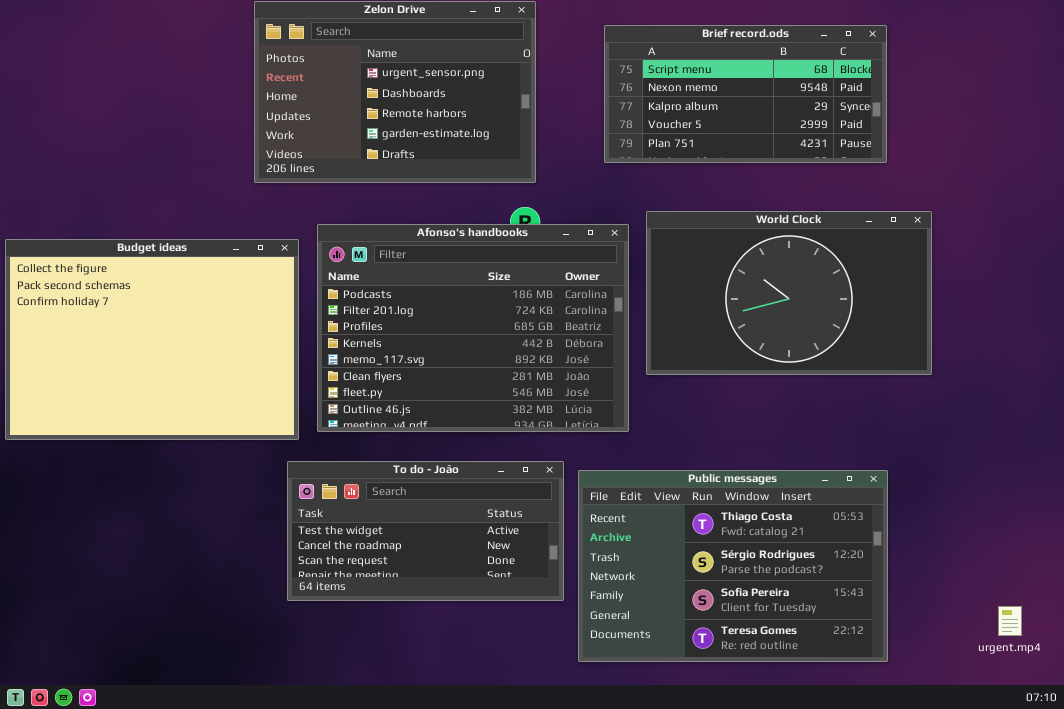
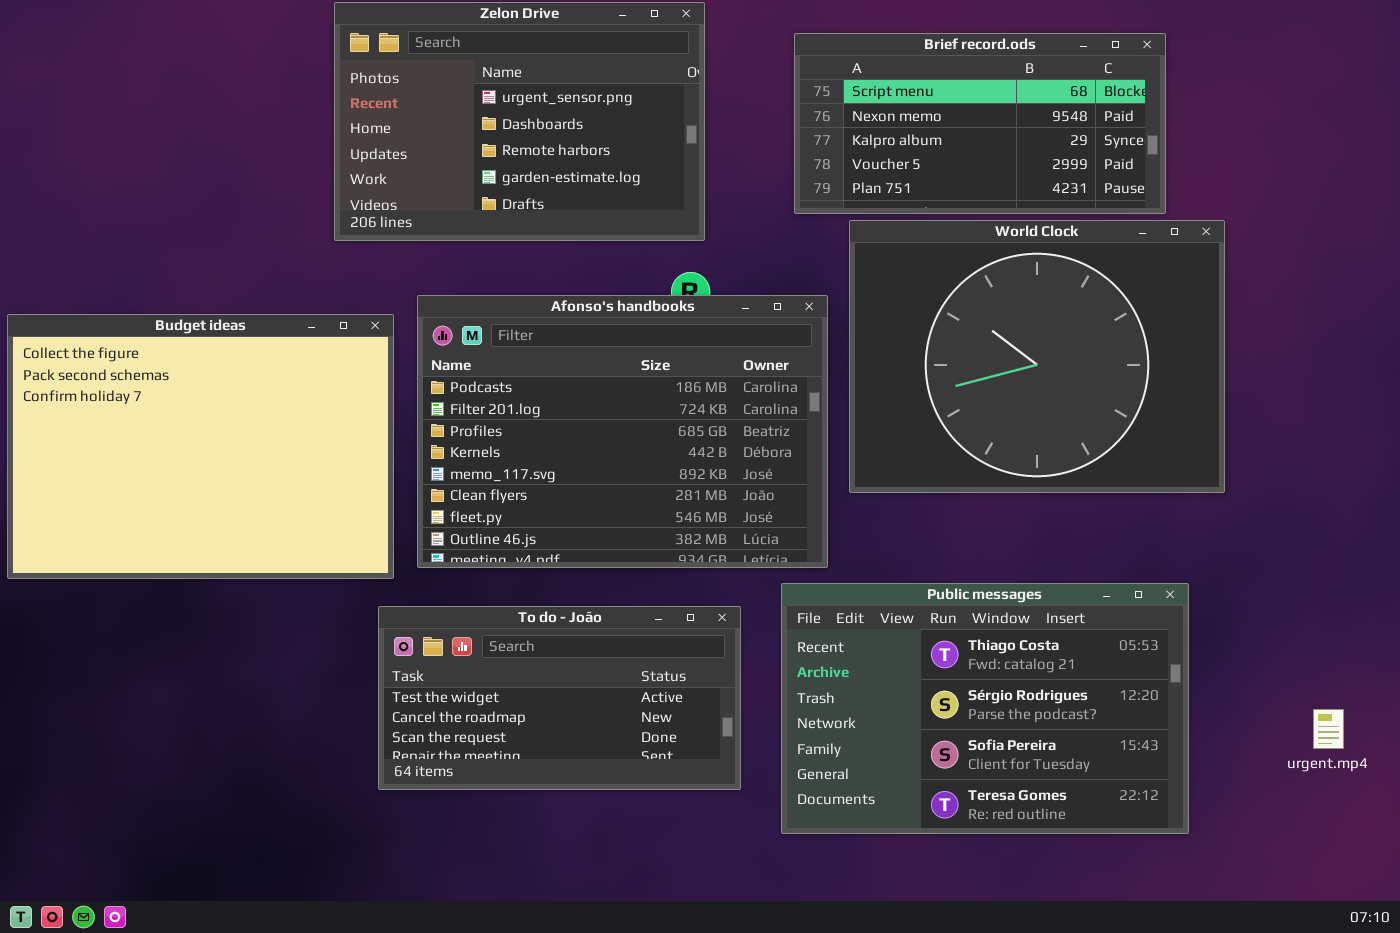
World Clock: [646,211,932,375] -> [849,220,1225,493], resized
Public messages: [578,470,888,662] -> [781,583,1189,834], moved
urgent.mp4: [998,606,1022,636] -> [1313,709,1344,749], moved

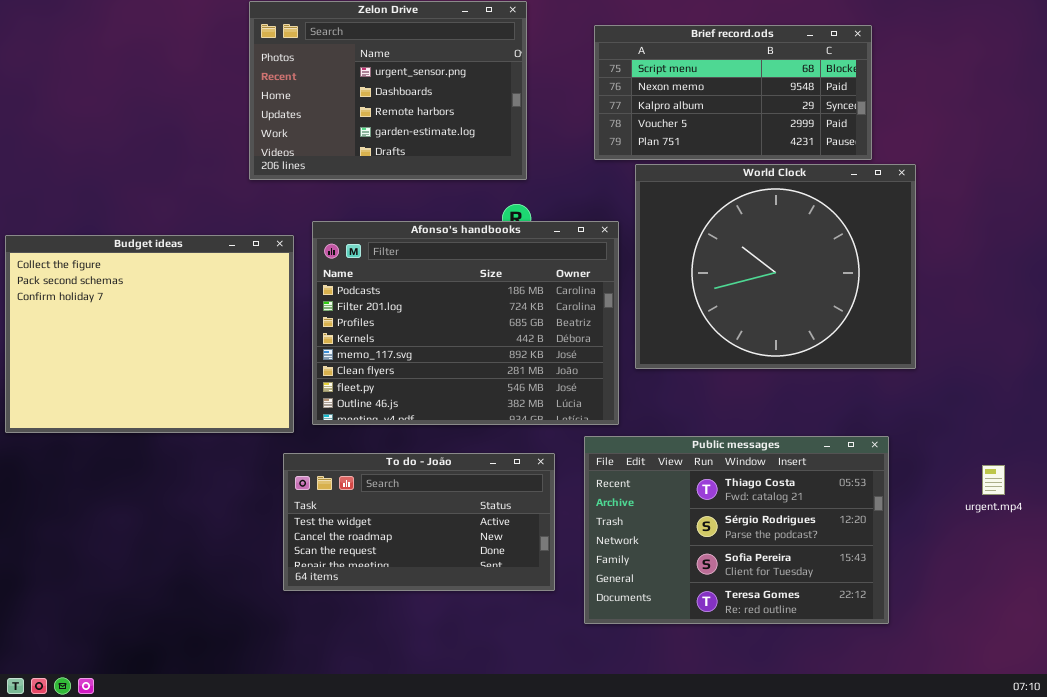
urgent.mp4: [1313,709,1344,749] -> [982,465,1005,495], moved

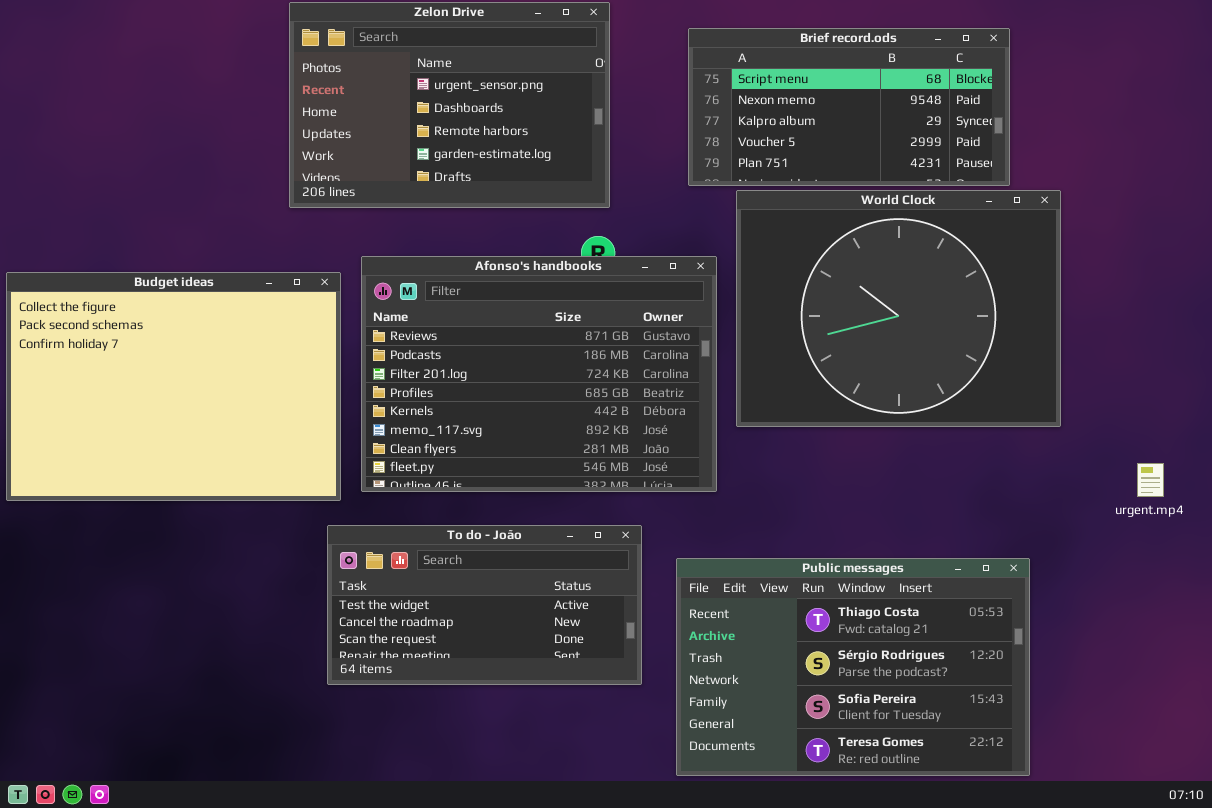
Afonso's handbooks: [312,221,619,425] -> [361,256,717,492], scrolled up 1 row
Public messages: [584,436,889,624] -> [676,558,1030,776], moved
urgent.mp4: [982,465,1005,495] -> [1137,463,1164,497], moved

